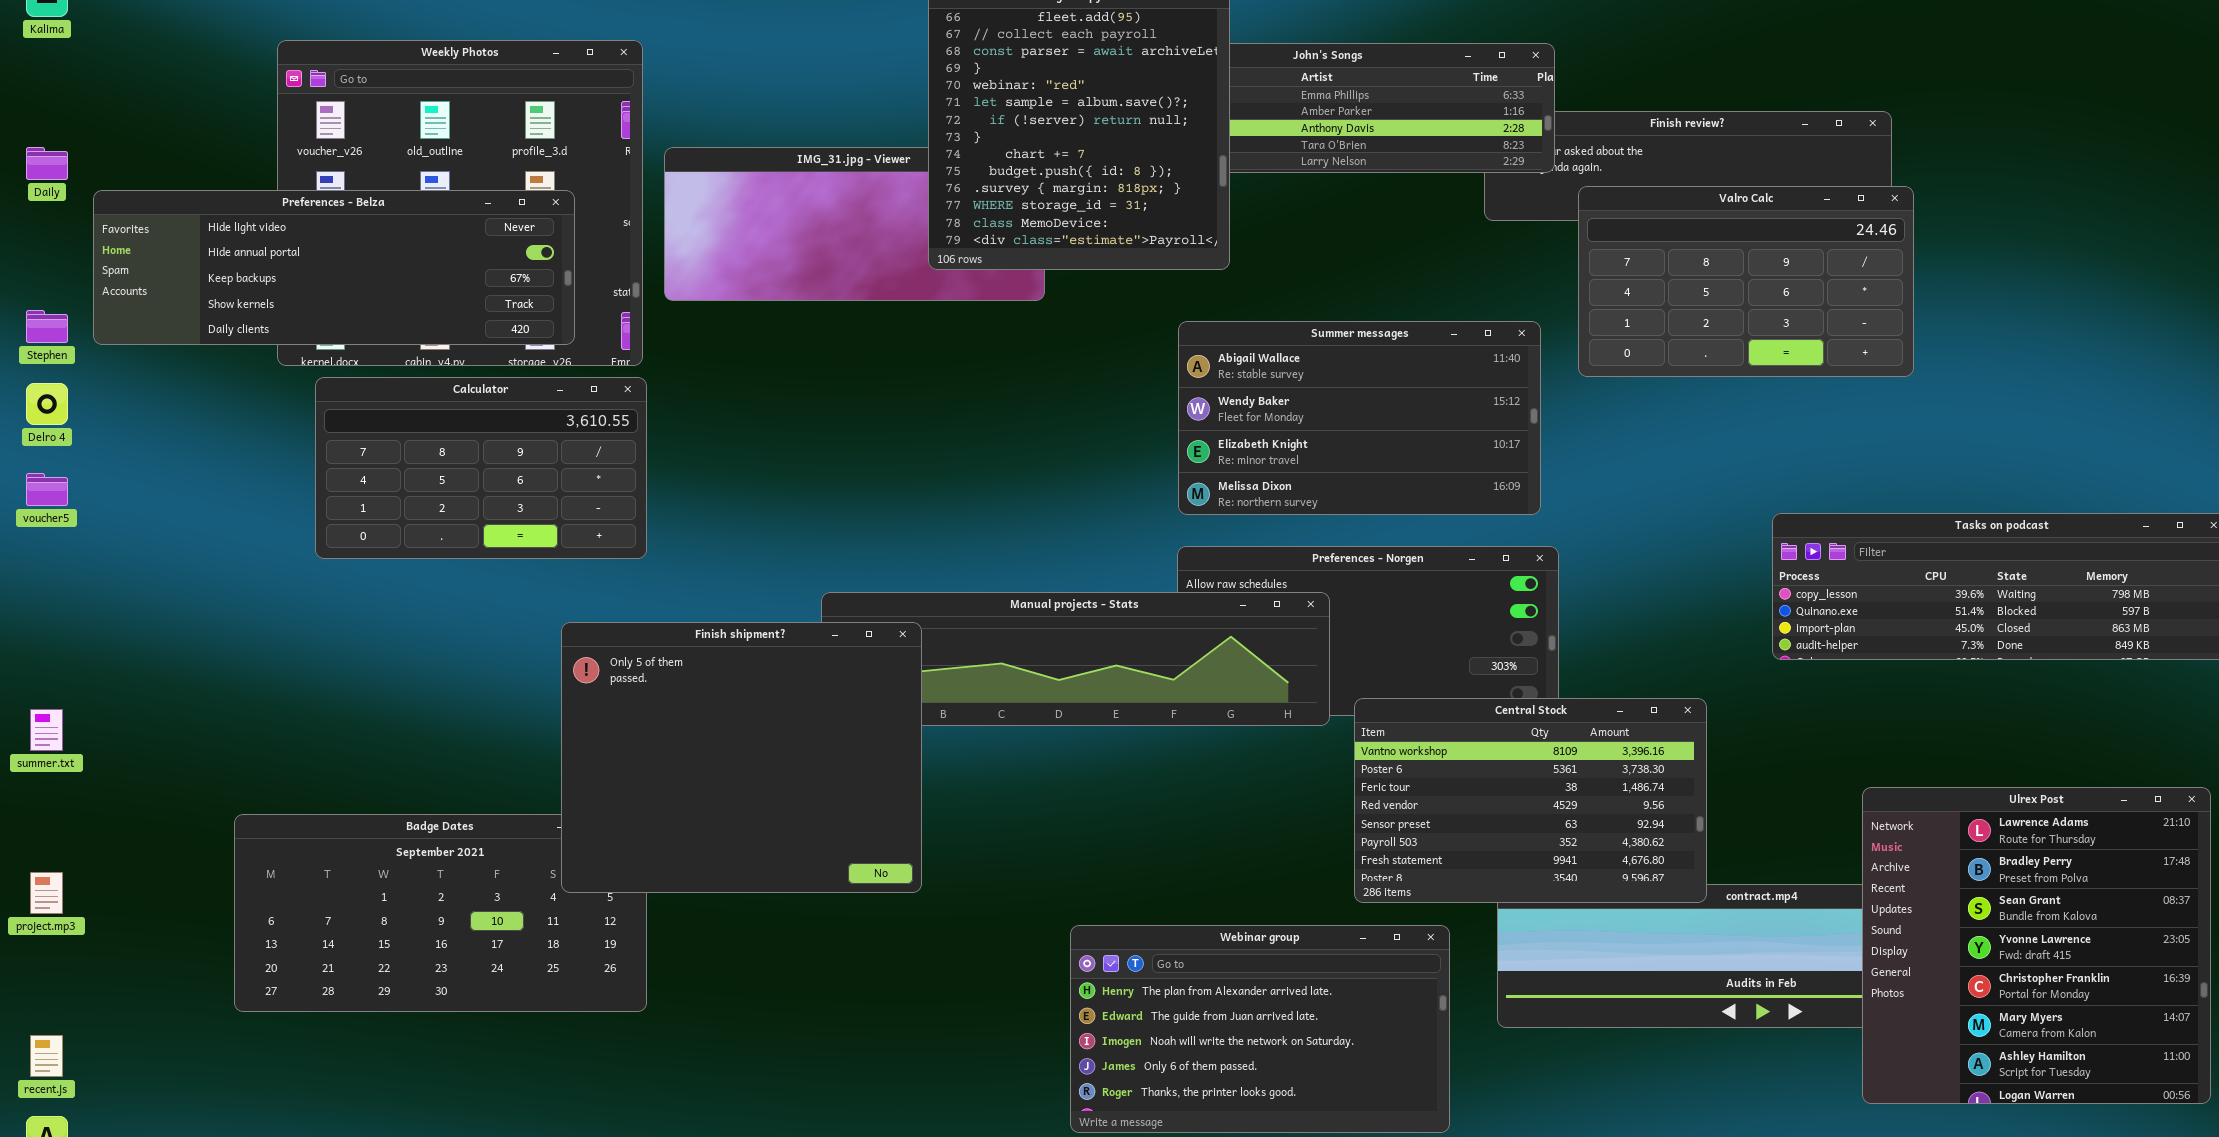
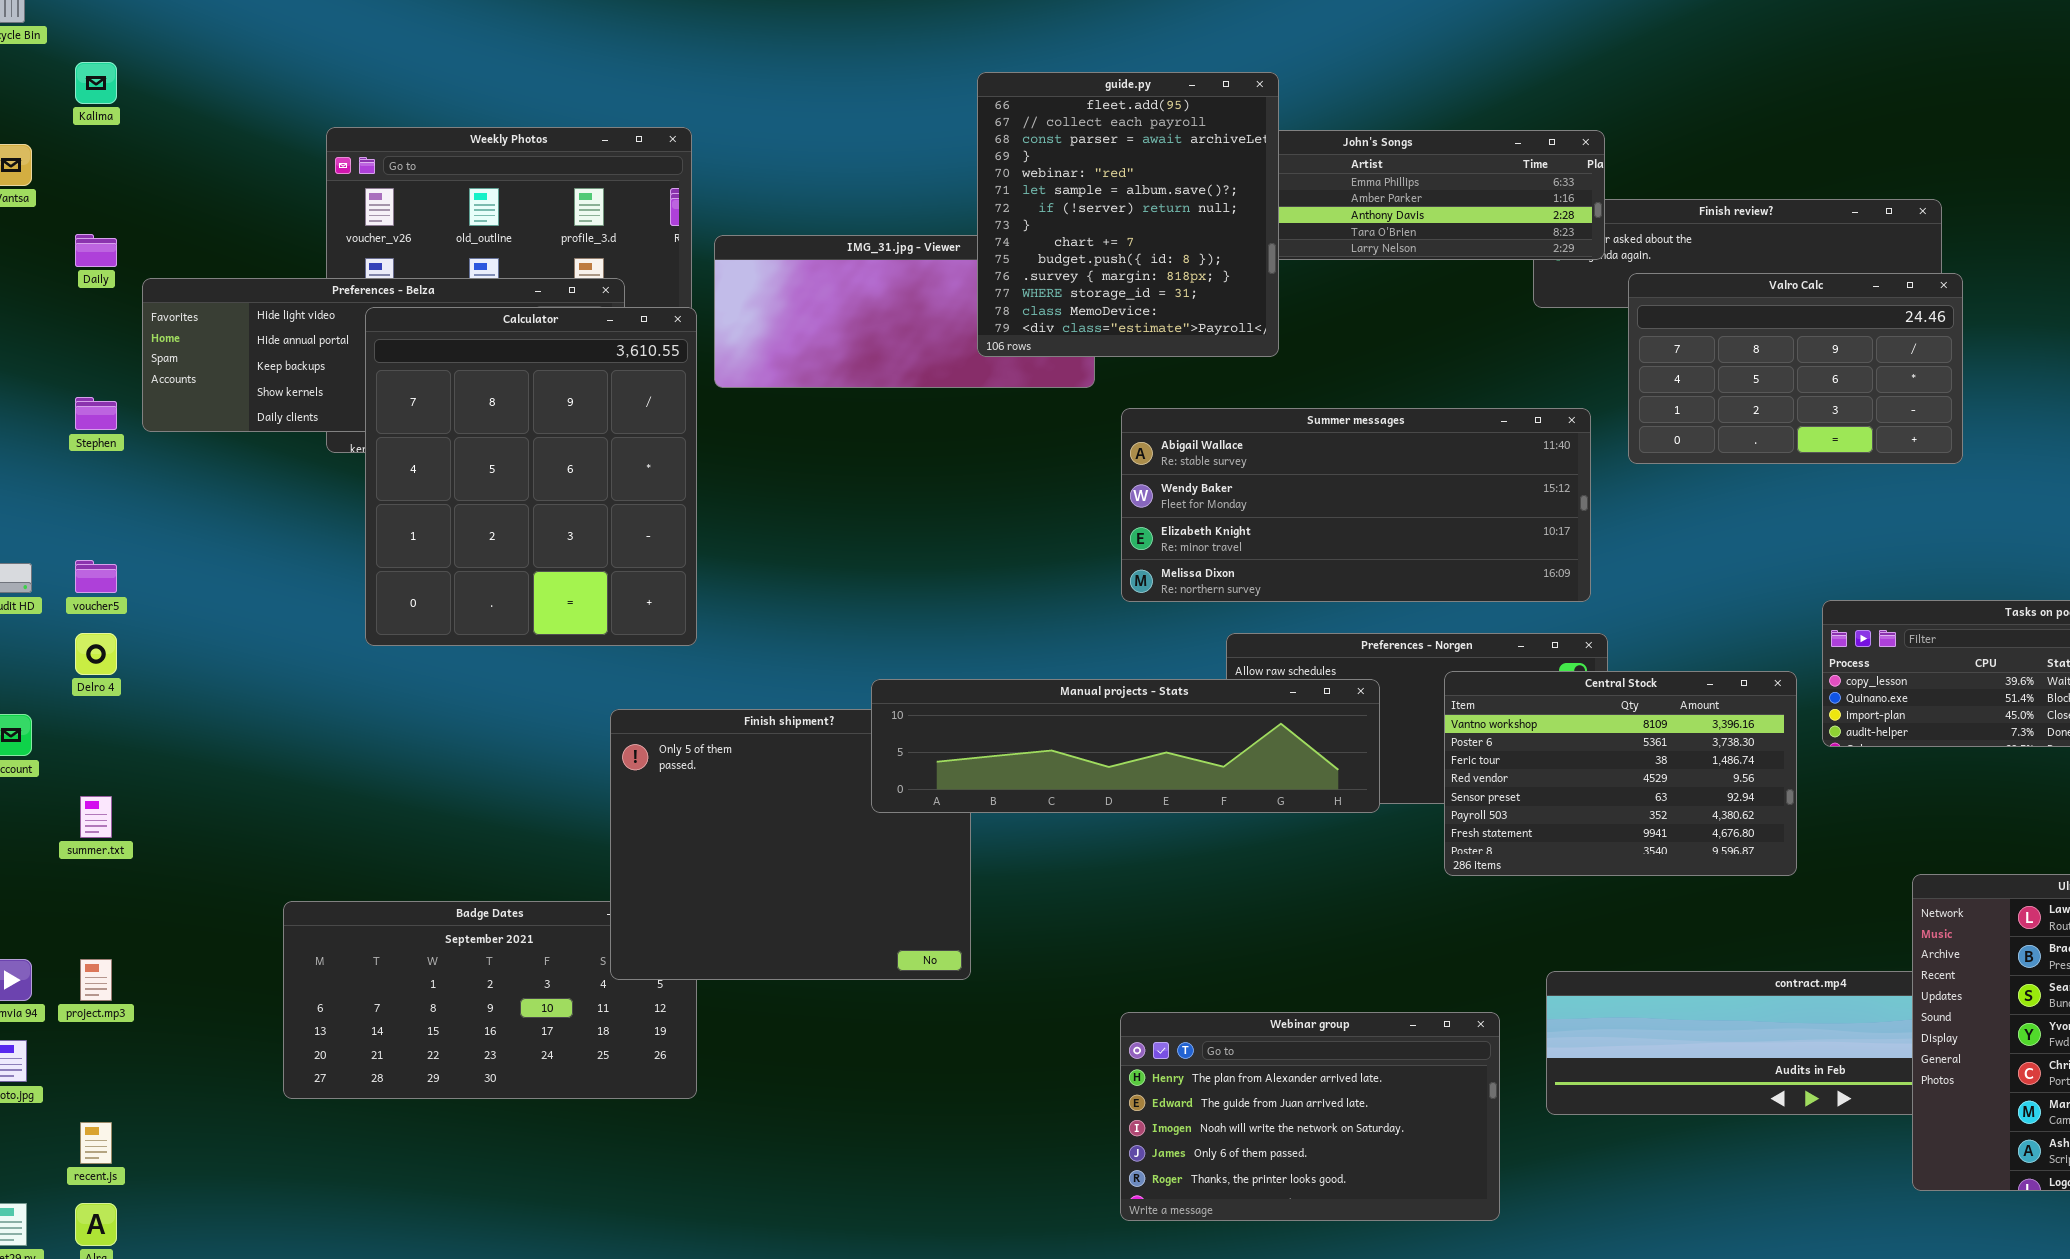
Summer messages: [1178,321,1541,515] -> [1121,408,1591,602], resized
Calculator: [315,377,647,559] -> [365,307,697,646], resized
Delro 4: [26,383,68,425] -> [75,633,117,675], moved
Manual projects - Stats: [821,592,1330,726] -> [871,679,1380,813], raised
Central Stock: [1354,698,1707,903] -> [1444,671,1797,876], moved

